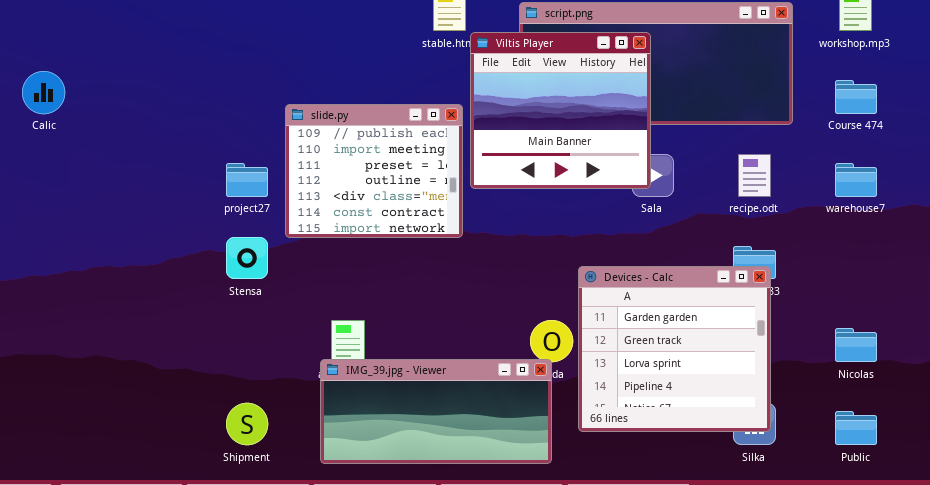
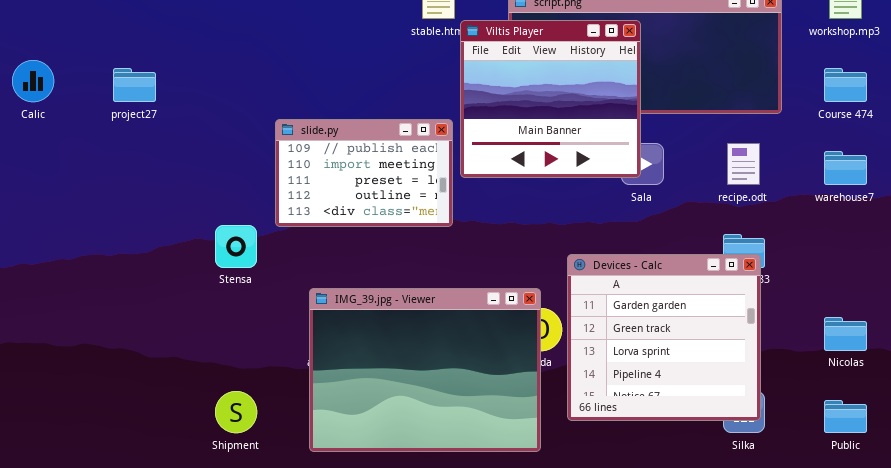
slide.py: [285,104,463,238] -> [275,119,453,227], resized
project27: [226,163,268,197] -> [113,68,156,102], moved
IMG_39.jpg - Viewer: [320,359,552,464] -> [309,288,541,452], resized

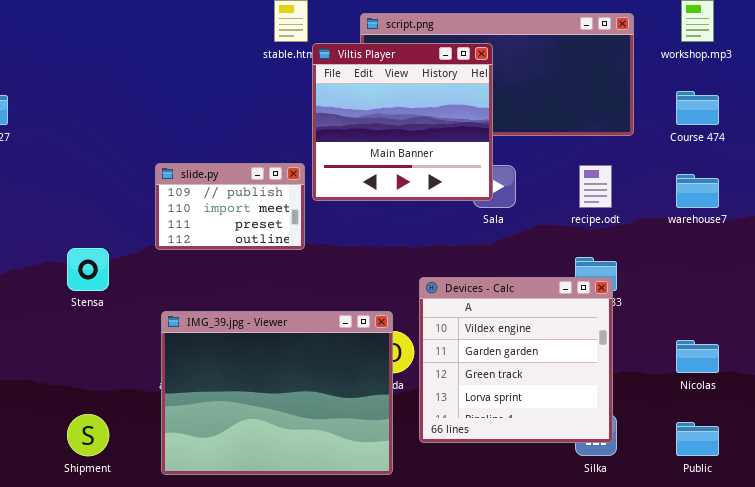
slide.py: [275,119,453,227] -> [155,163,305,250], resized
Devices - Calc: [567,254,761,421] -> [419,277,613,443], scrolled up 1 row

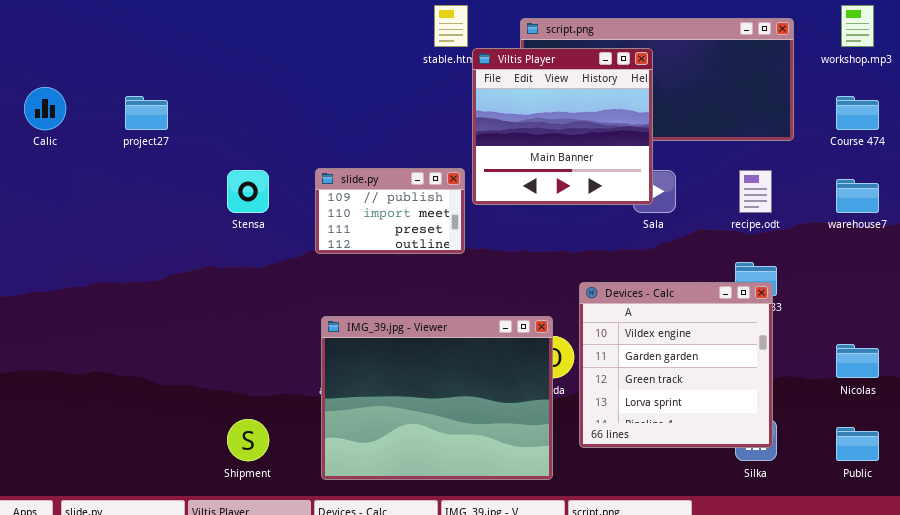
Stensa: [67,248,109,291] -> [227,170,269,213], moved

